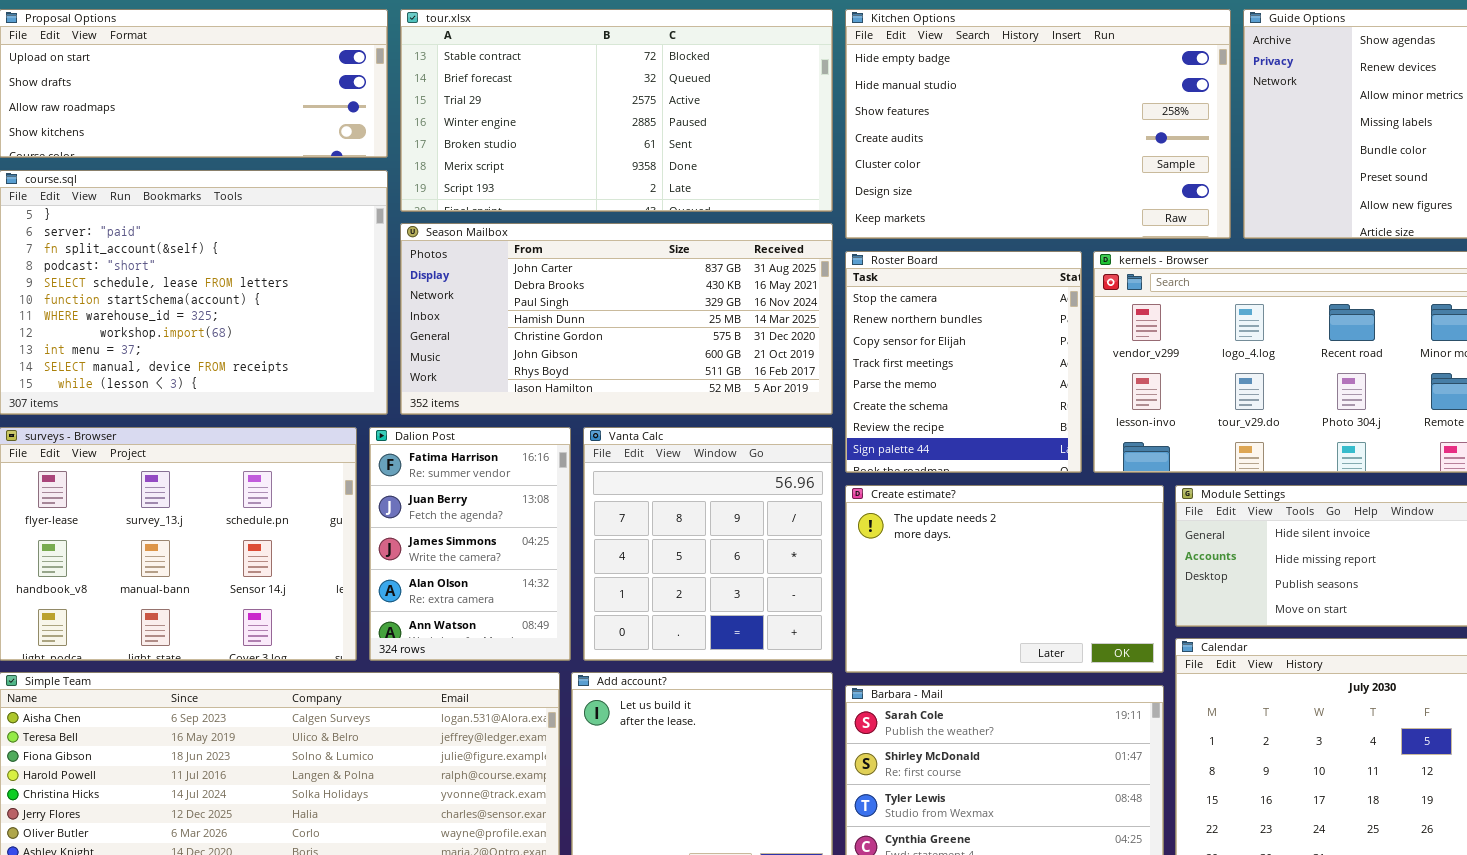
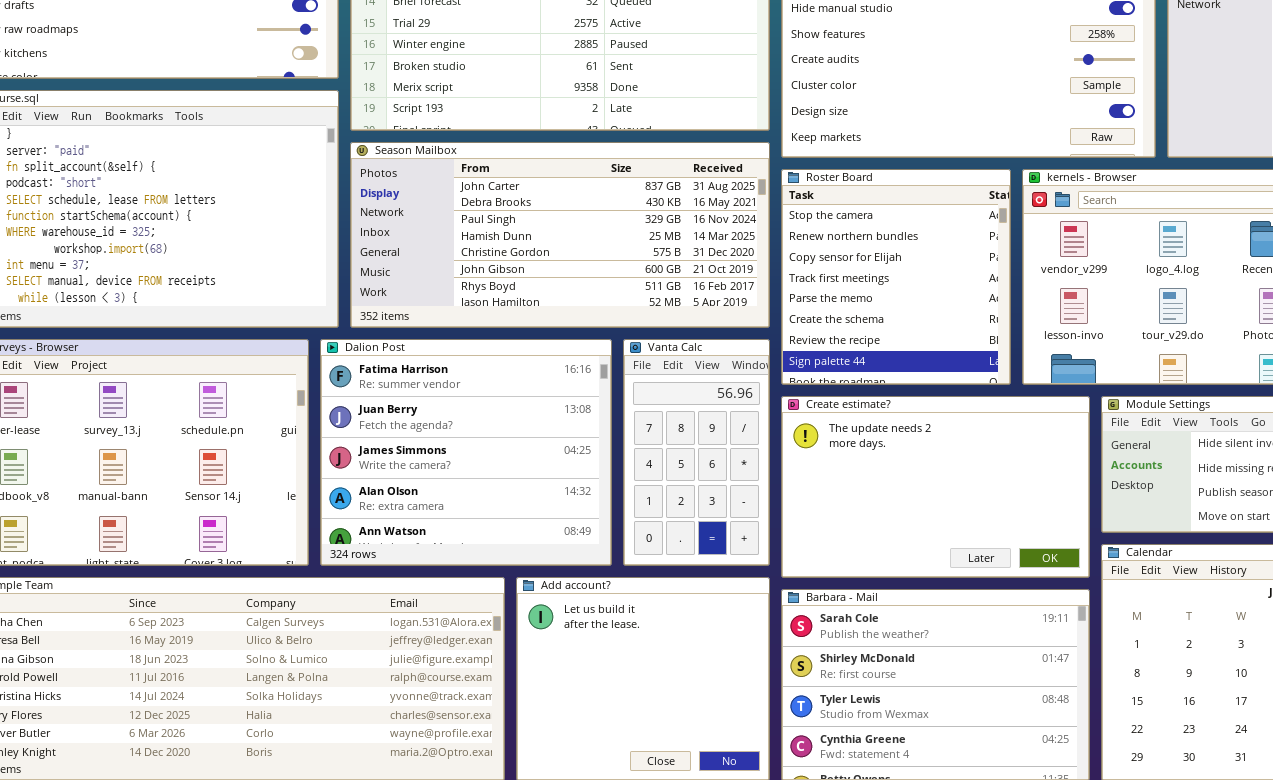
Dalion Post: [369,427,571,661] -> [320,339,612,566], resized
Vanta Calc: [583,427,833,661] -> [623,339,770,566], resized

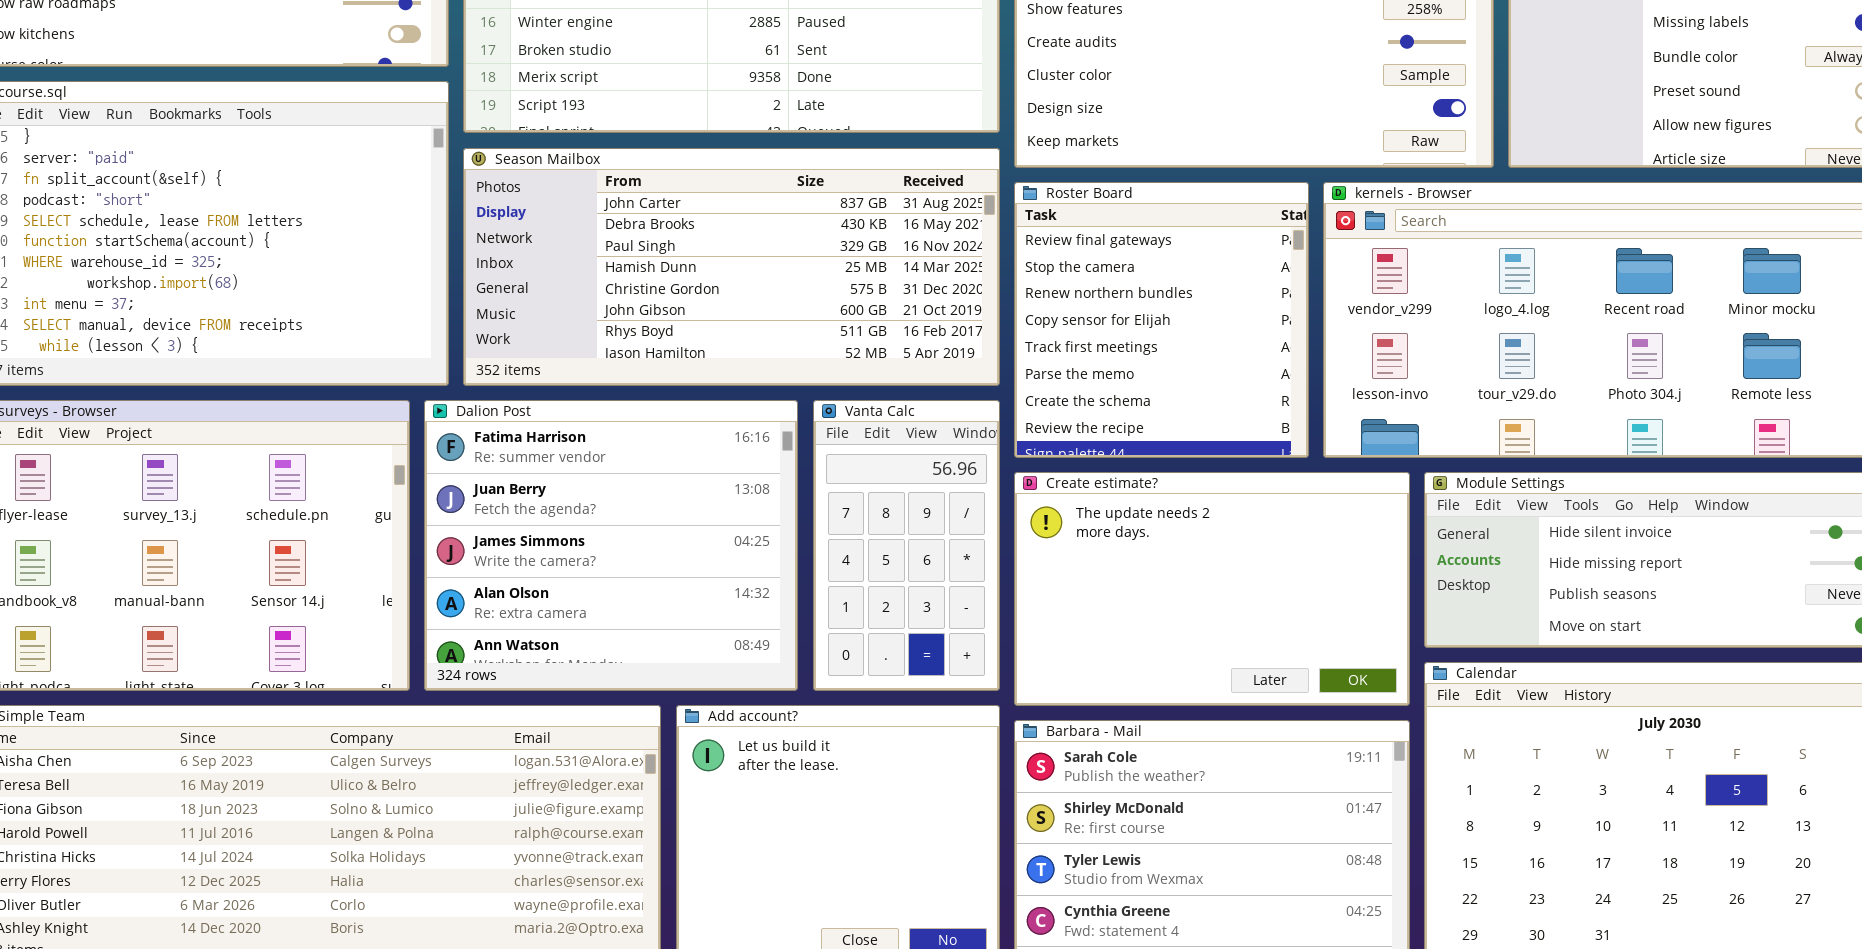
Roster Board: [781,169,1011,385] -> [1014,182,1309,458], scrolled up 1 row

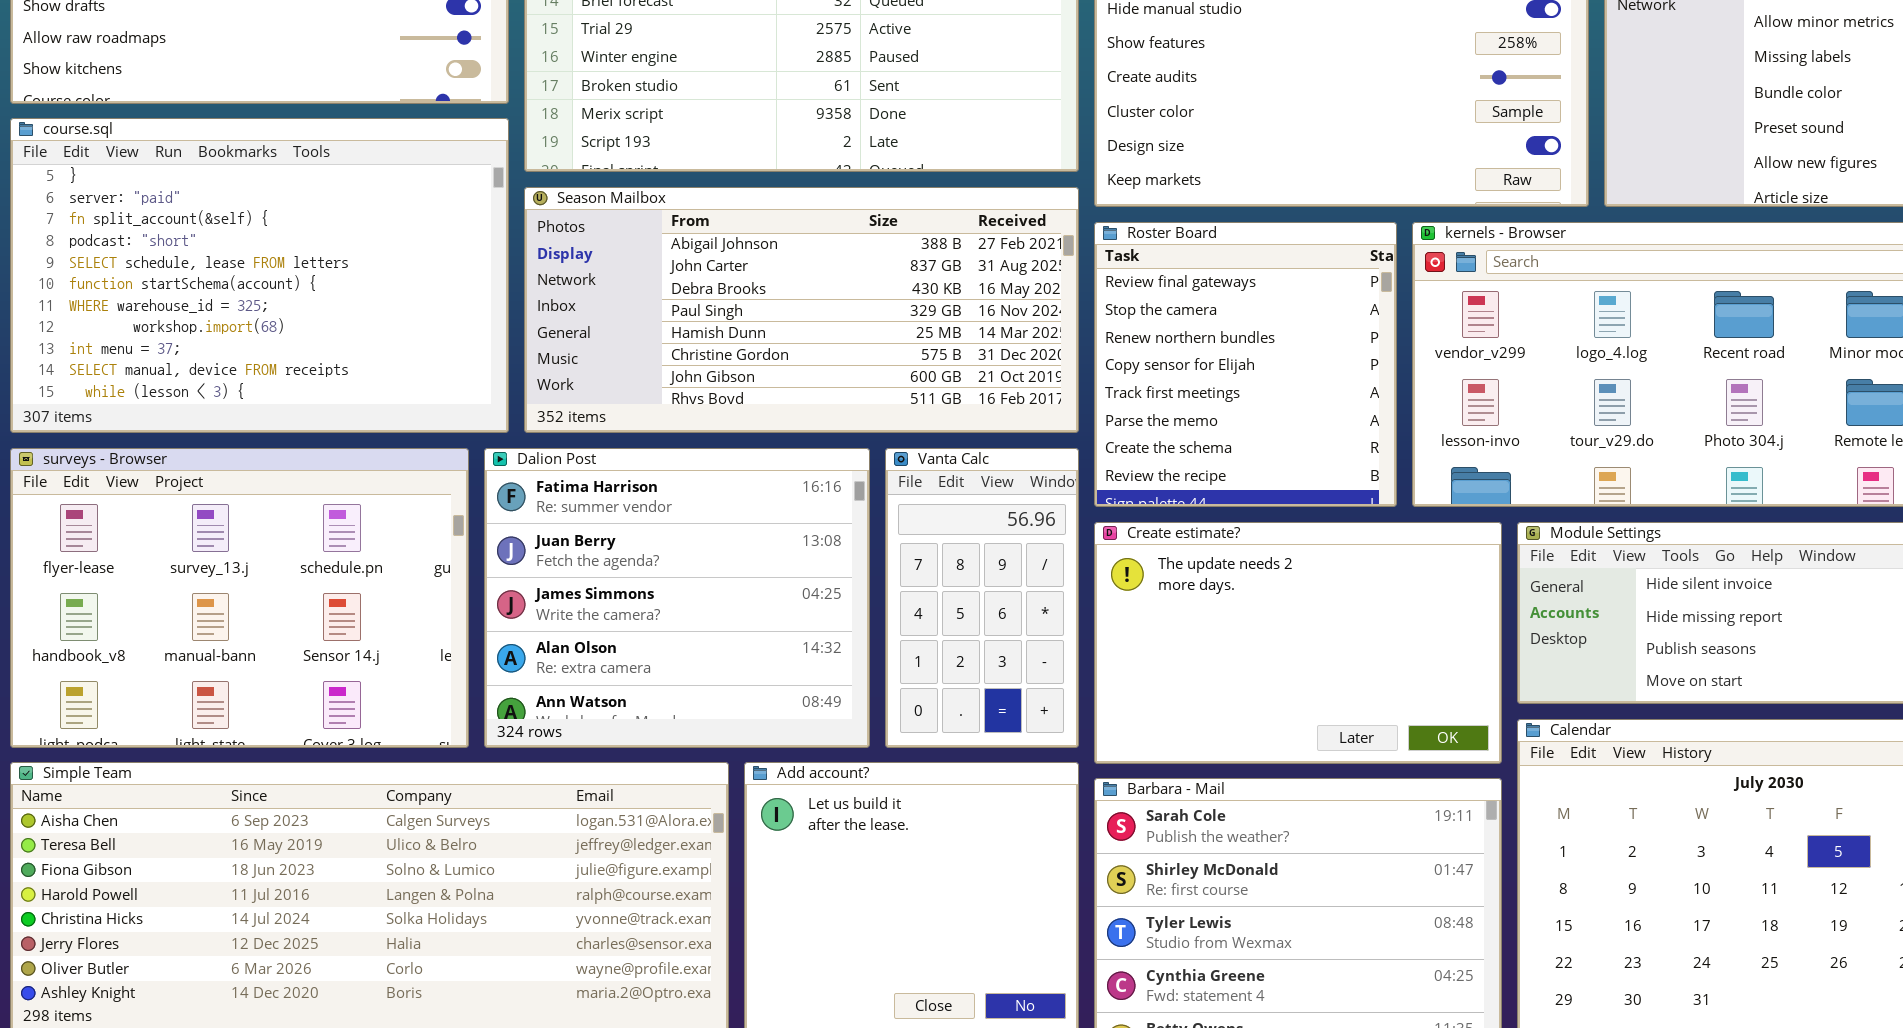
Season Mailbox: [463,148,1000,386] -> [524,187,1079,433], scrolled up 1 row

